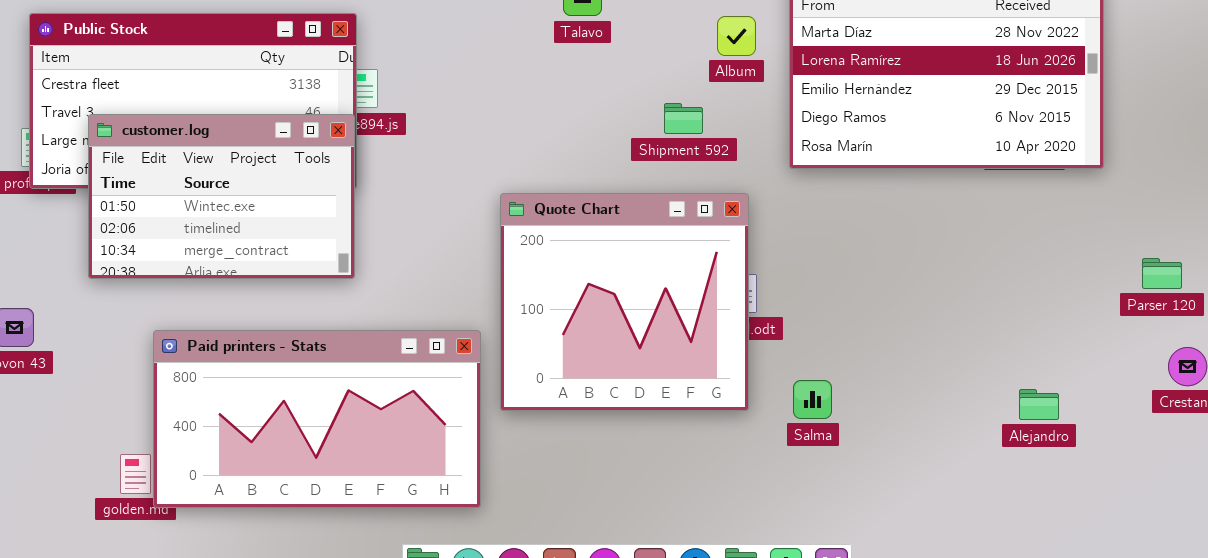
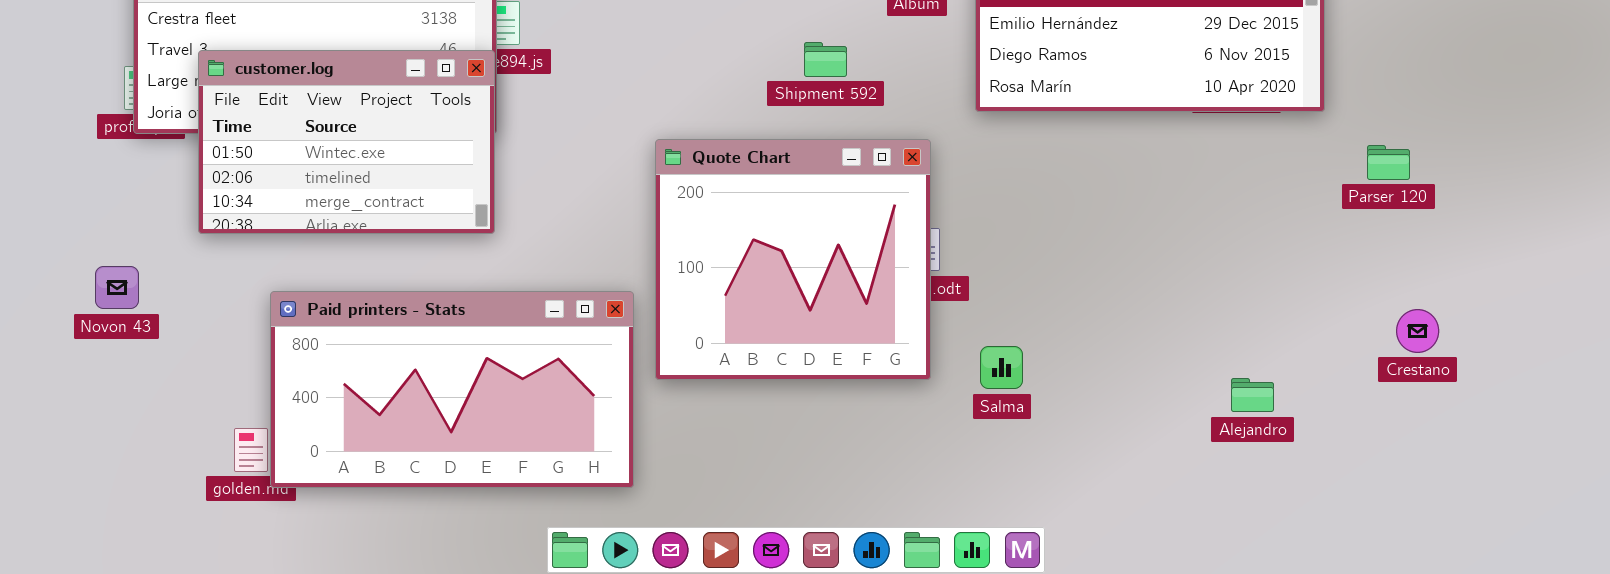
Shipment 592: [664,103,703,134] -> [804,42,847,77], moved
Parser 120: [1142,258,1182,289] -> [1367,145,1410,180], moved
Alejandro: [1019,389,1059,420] -> [1231,378,1274,412], moved

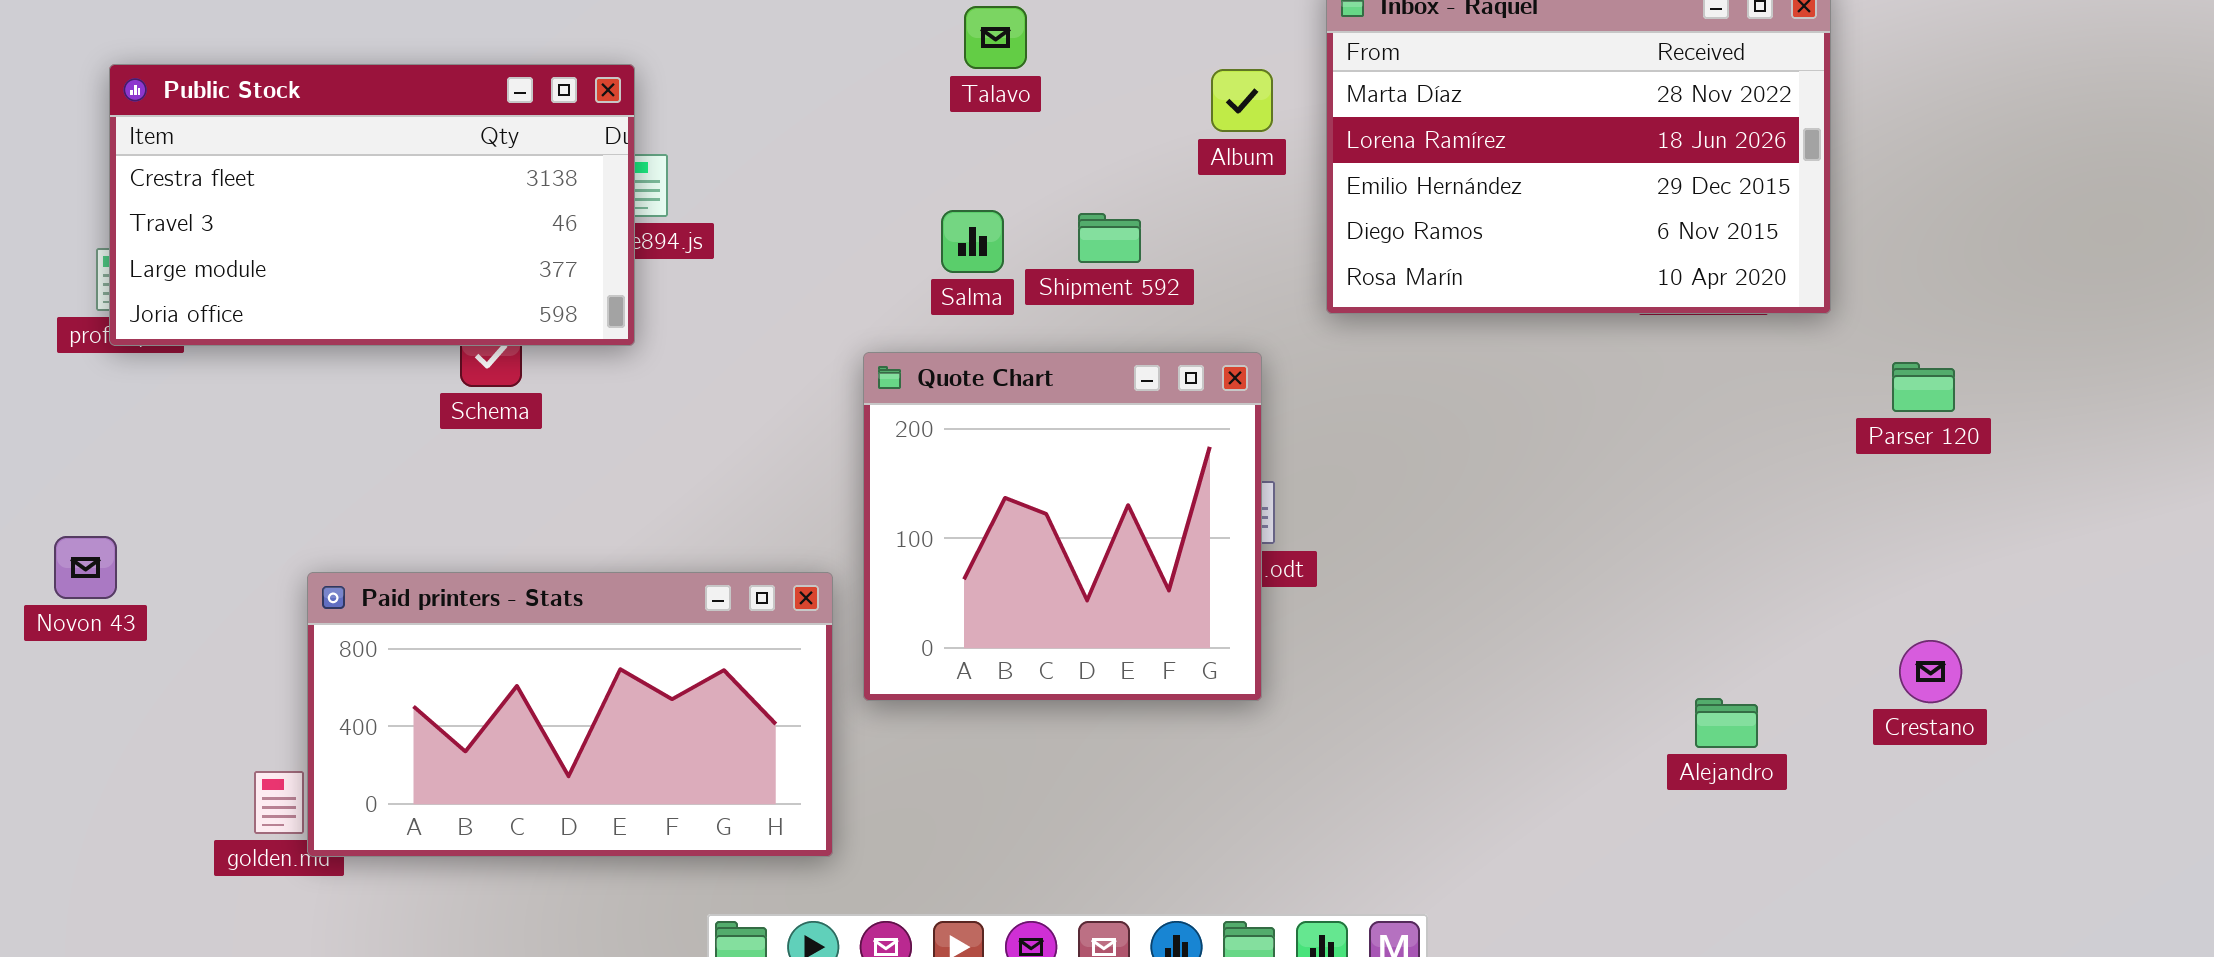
customer.log: [198,50,495,234] -> none, closed
Crestano: [1396,309,1439,353] -> [1899,640,1962,703], moved
Salma: [980,346,1023,389] -> [941,210,1004,273], moved

